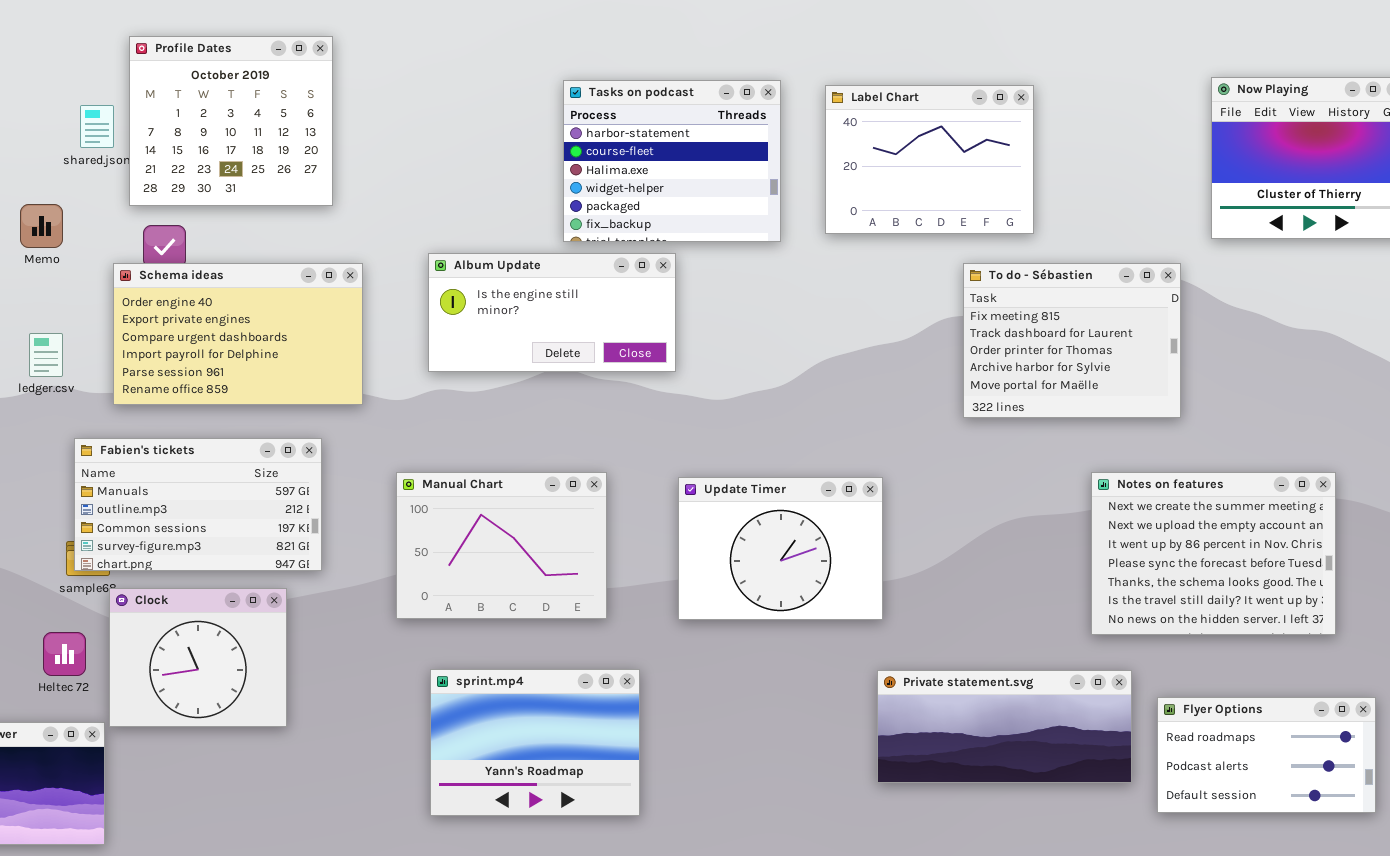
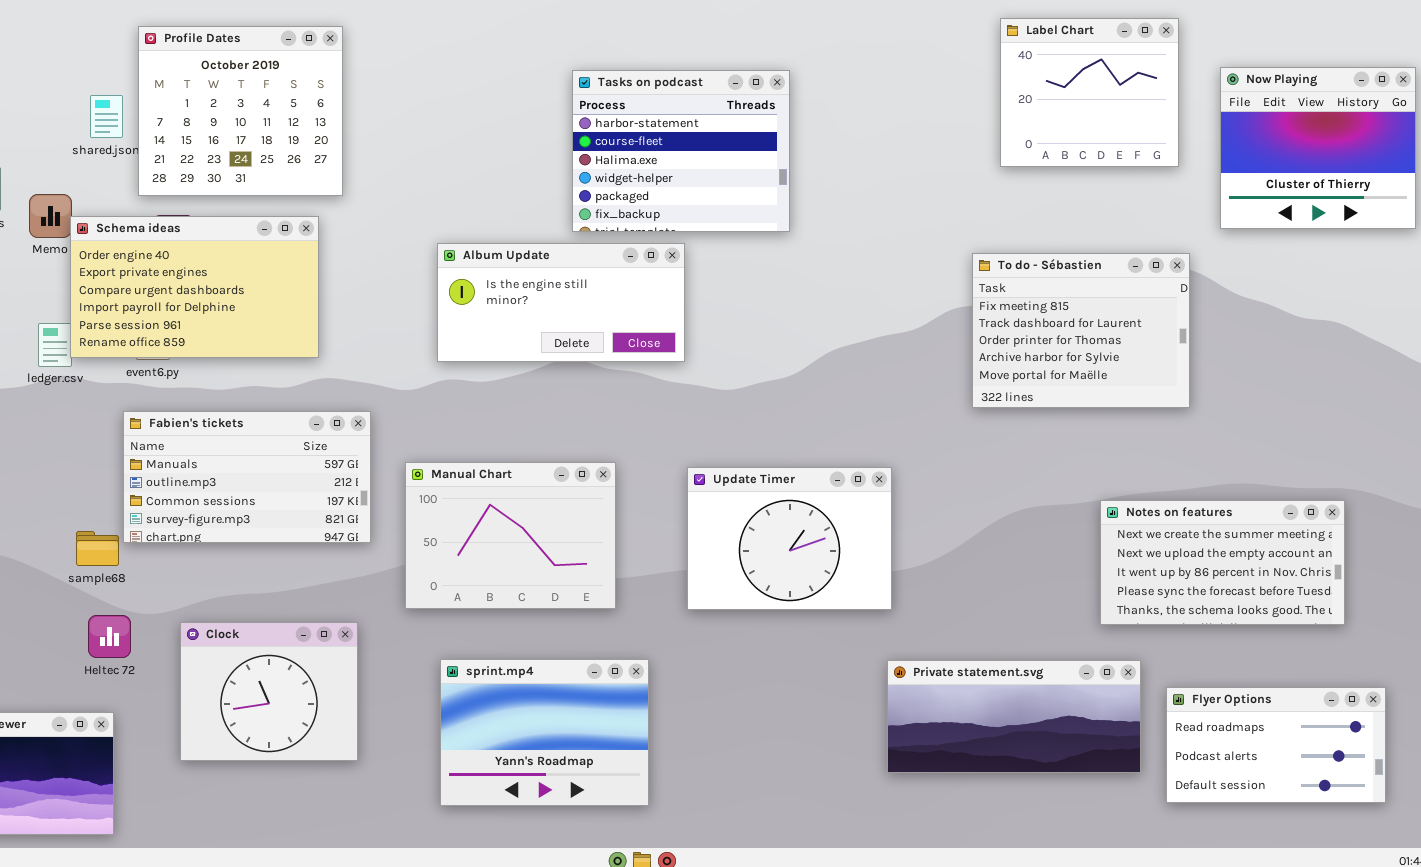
Label Chart: [825,85,1034,234] -> [1000,18,1179,167], moved, resized
Schema ideas: [113,263,363,405] -> [70,216,319,358], moved
Fabien's tickets: [74,438,322,571] -> [123,411,371,543], moved
Notes on features: [1091,472,1336,635] -> [1100,500,1345,625], resized
Clock: [109,588,287,727] -> [180,622,358,761], moved
Heltec 72: [43,632,86,676] -> [88,615,131,658], moved

